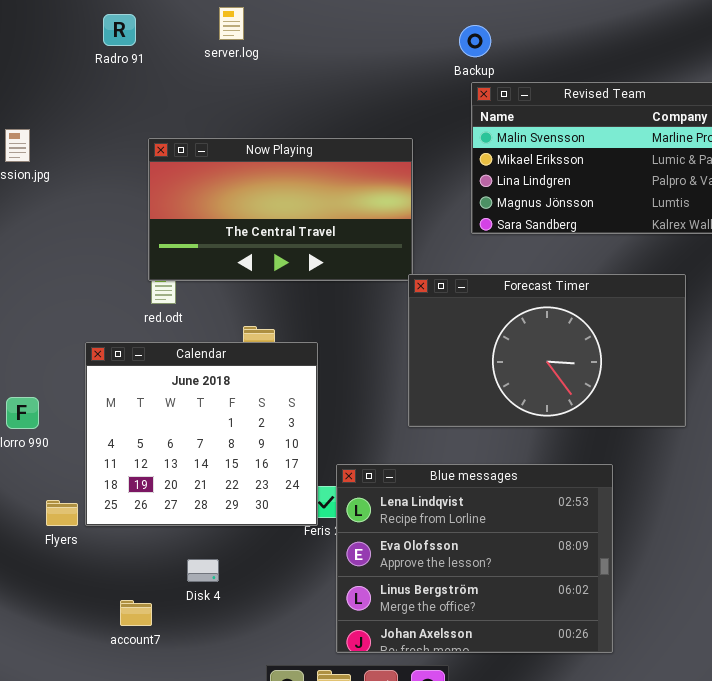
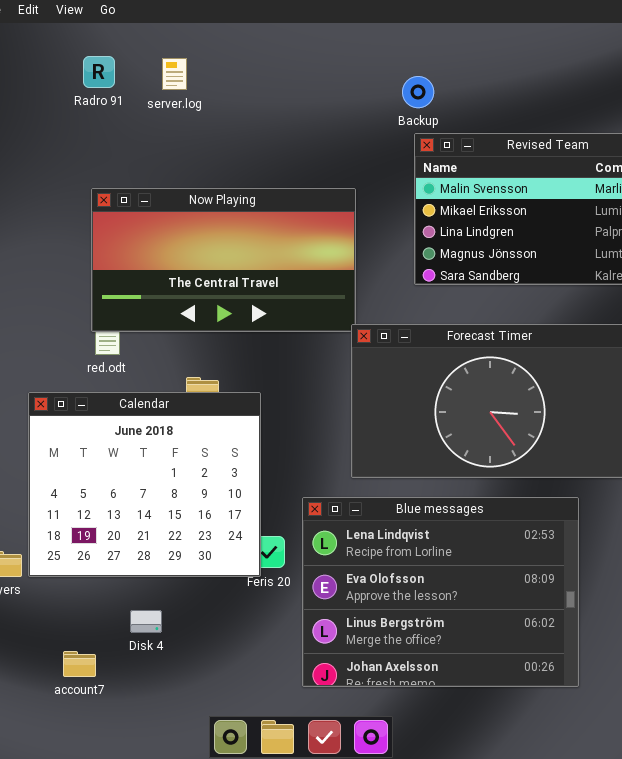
Radro 91: [103,14,136,46] -> [83,56,115,88], moved
Blue messages: [336,464,613,653] -> [302,497,579,687], moved

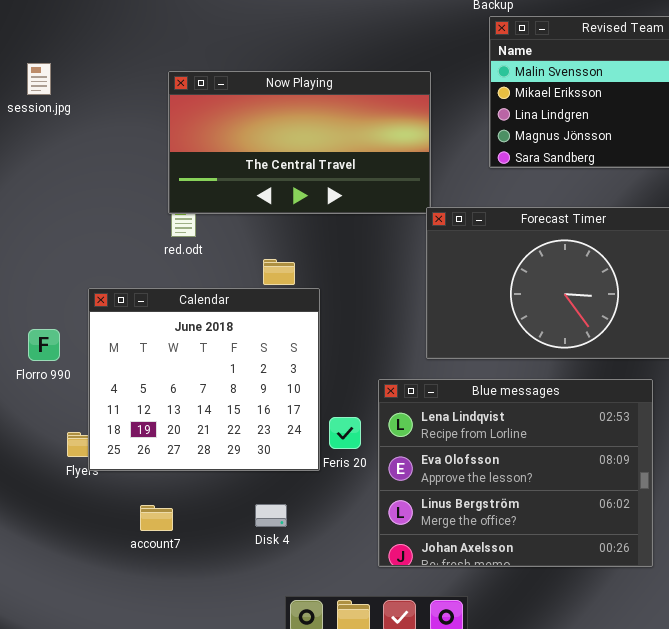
Calendar: [28,392,261,577] -> [88,288,320,471], moved
Disk 4: [130,610,162,633] -> [255,504,287,527], moved
account7: [63,651,96,677] -> [140,505,173,531], moved

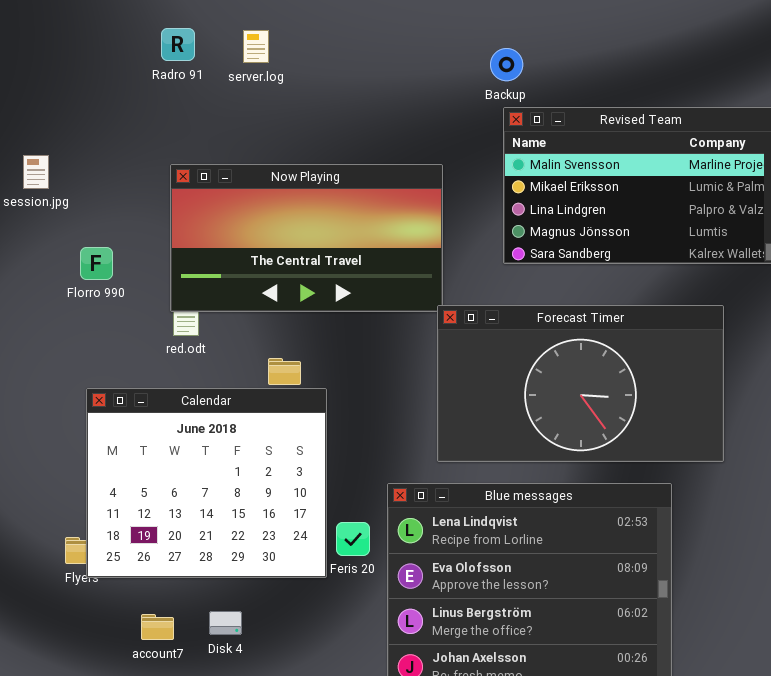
Florro 990: [28,329,60,361] -> [80,247,113,280], moved
Disk 4: [255,504,287,527] -> [209,611,242,635], moved

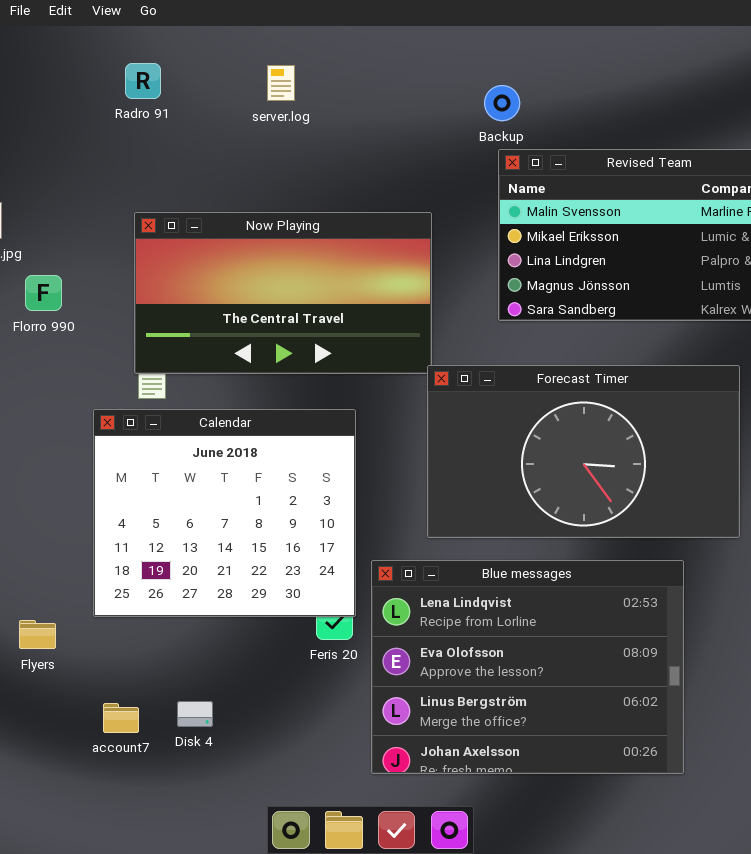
server.log: [243,30,269,63] -> [267,65,295,101], moved
Florro 990: [80,247,113,280] -> [25,275,62,311], moved
Calendar: [86,388,327,578] -> [93,409,356,617], moved

